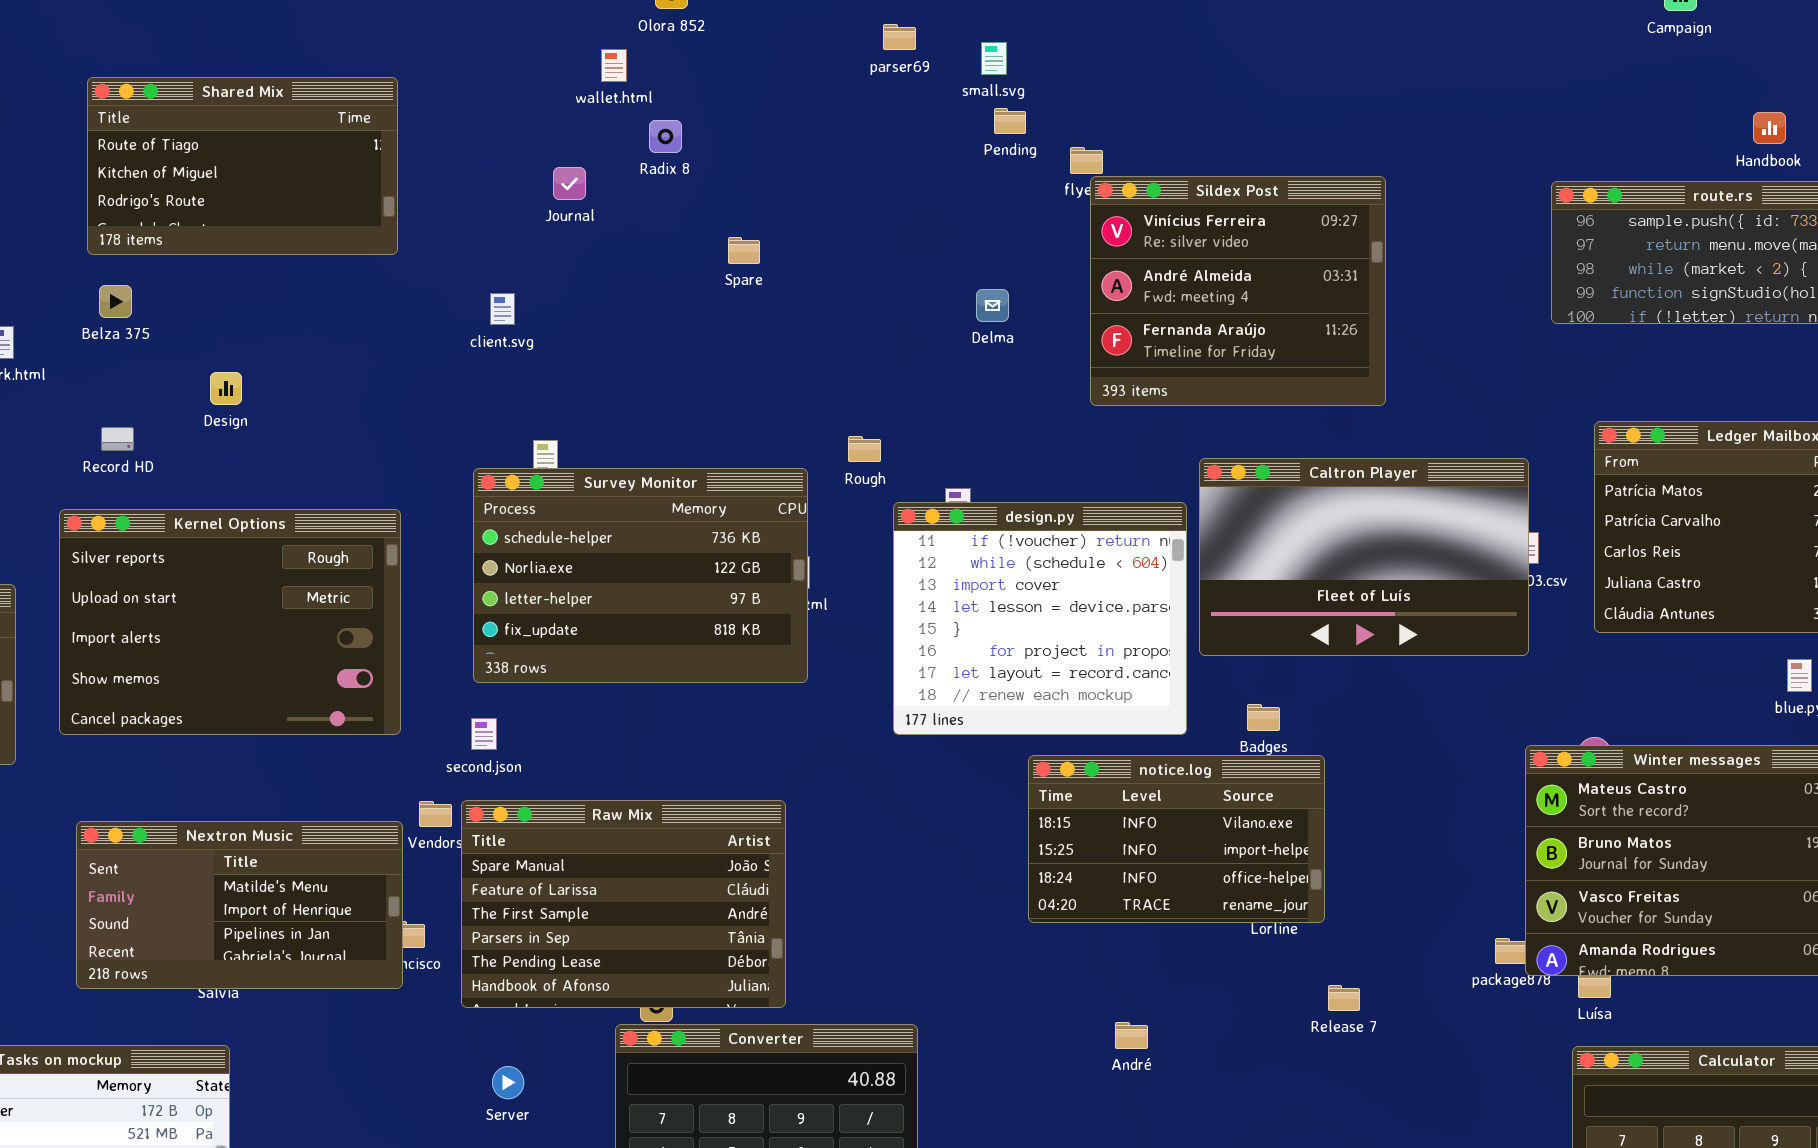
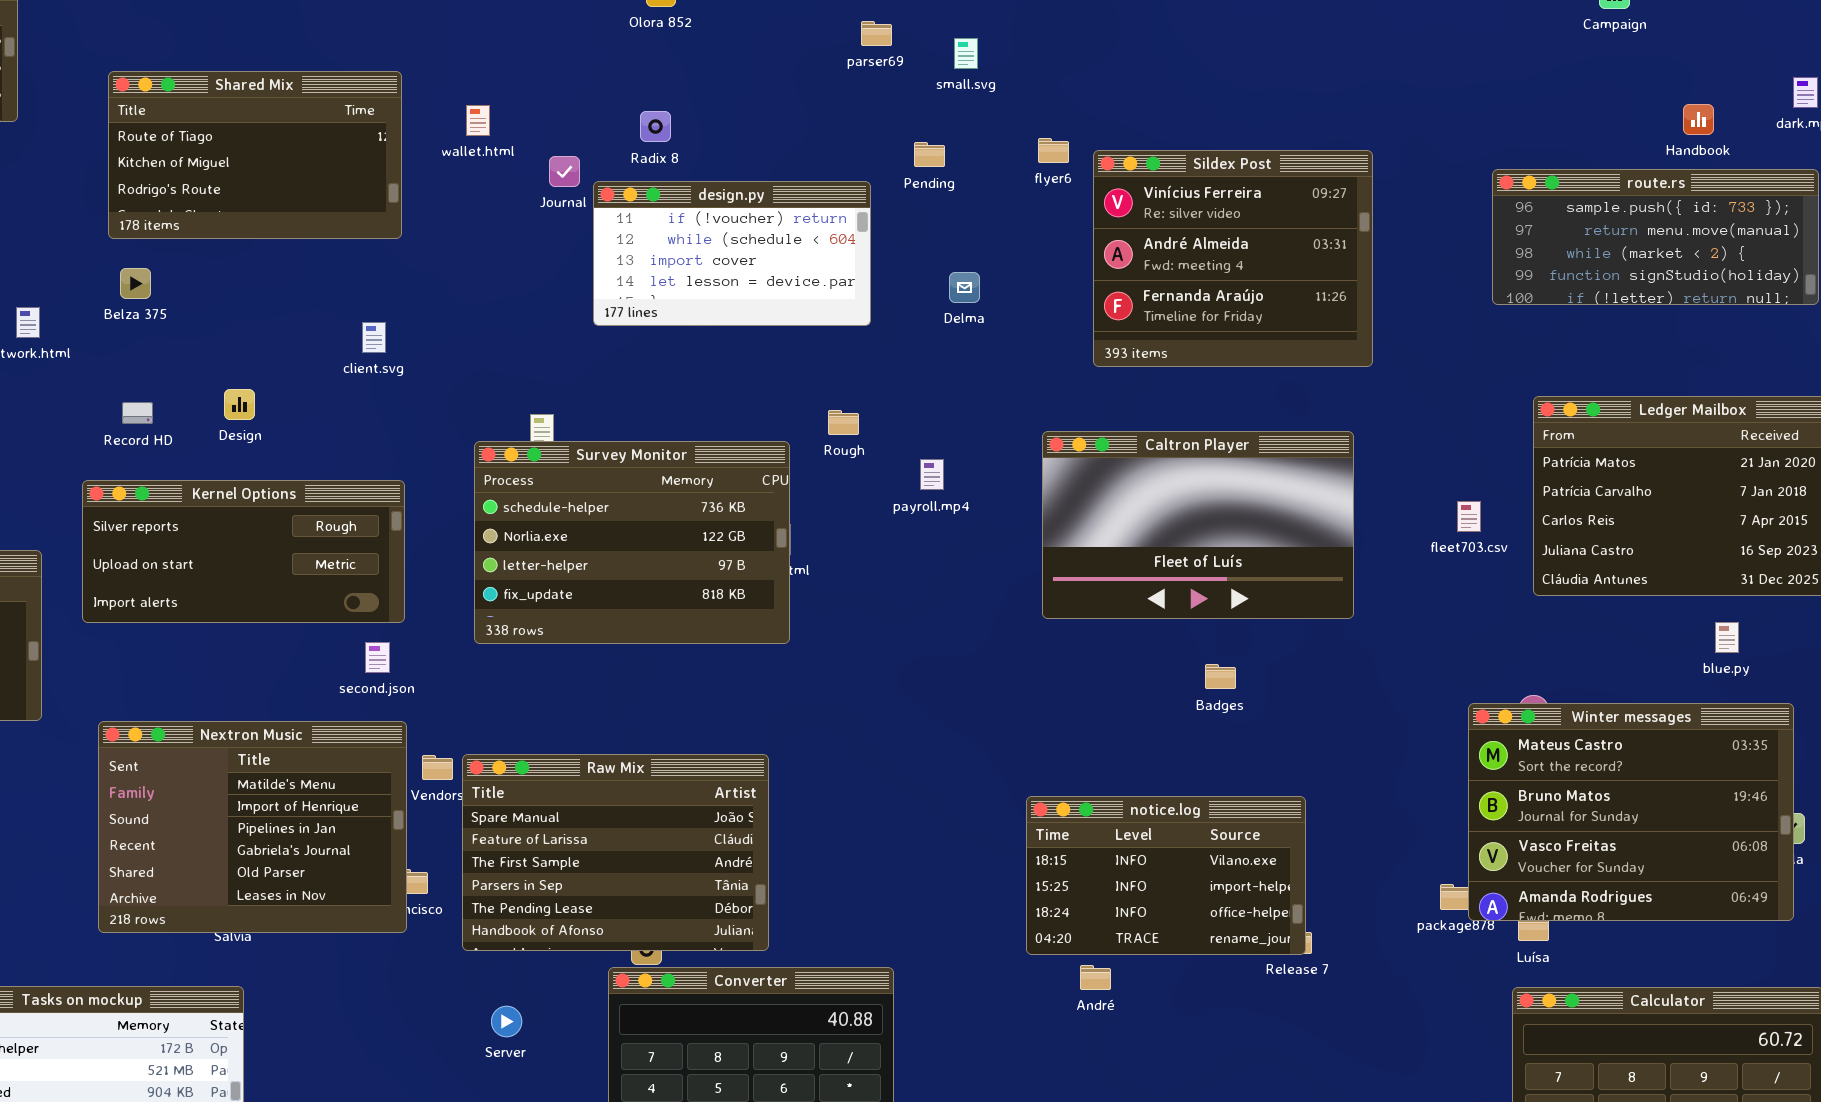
wallet.html: [601,49,627,82] -> [466,105,490,136], moved
Pending: [994,108,1026,134] -> [914,142,945,167], moved
Sildex Post: [1090,176,1386,406] -> [1093,150,1373,367], moved
client.svg: [490,293,515,325] -> [362,322,386,353], moved
Design: [210,372,242,405] -> [224,389,255,420], moved
Caltron Player: [1199,458,1529,656] -> [1042,431,1354,619], moved
design.py: [893,502,1187,735] -> [593,181,871,326], moved, resized
Kernel Options: [59,509,401,735] -> [82,480,405,623], resized
second.json: [471,718,497,750] -> [365,642,390,673], moved
notice.log: [1028,755,1325,923] -> [1026,796,1306,955], moved
Nextron Music: [76,821,403,989] -> [98,721,407,933], resized

